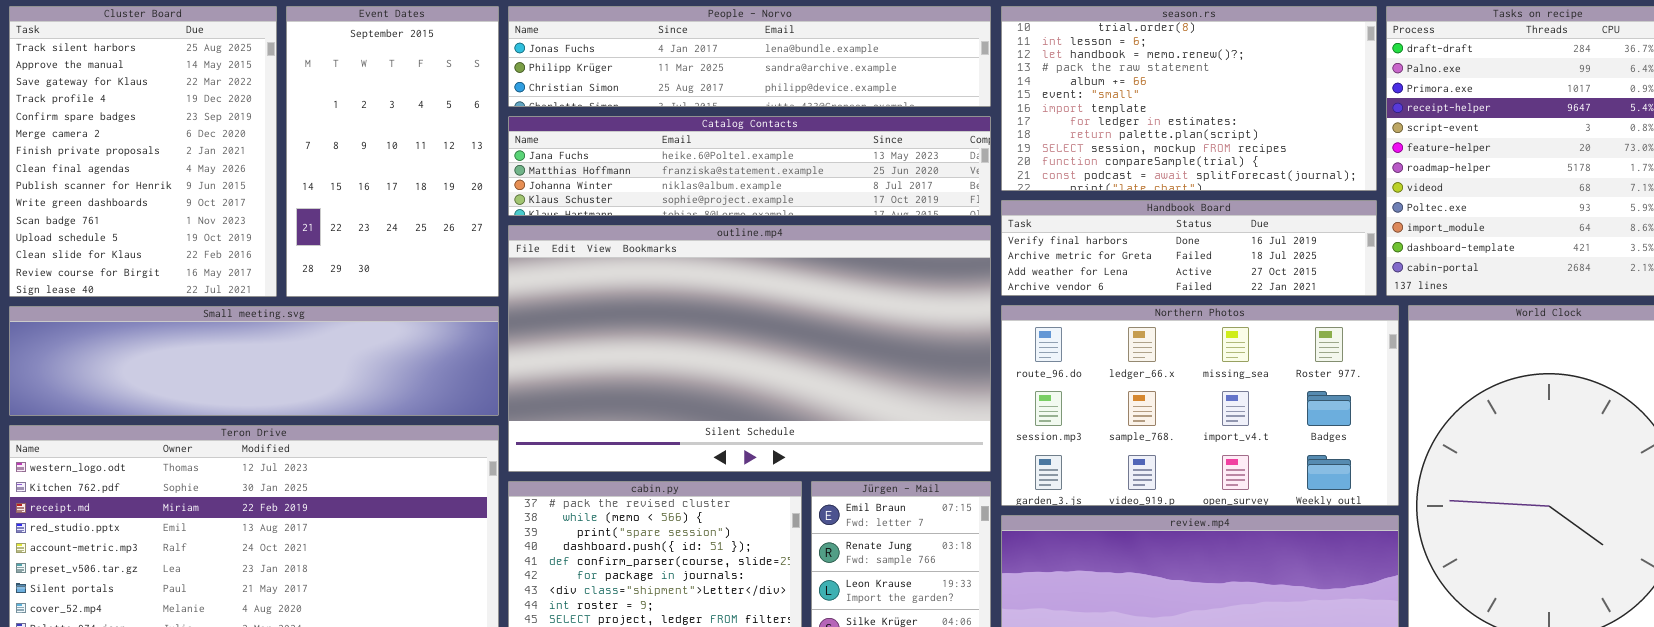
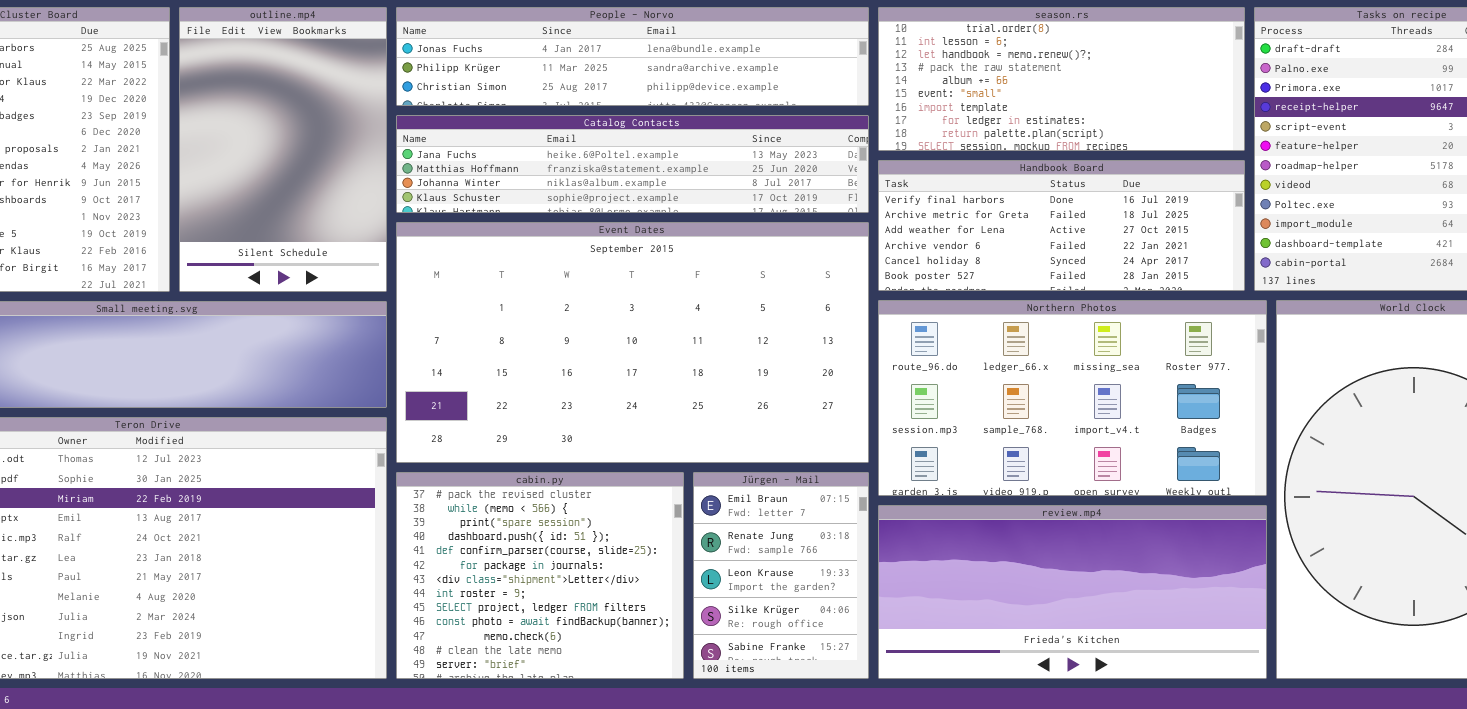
Event Dates: [286,6,499,297] -> [396,222,869,463], moved, resized
season.rs: [1001,6,1377,191] -> [878,7,1245,151], resized
Handbook Board: [1001,200,1377,296] -> [878,160,1245,291], resized
outline.mp4: [508,225,991,472] -> [179,7,387,292], moved, resized

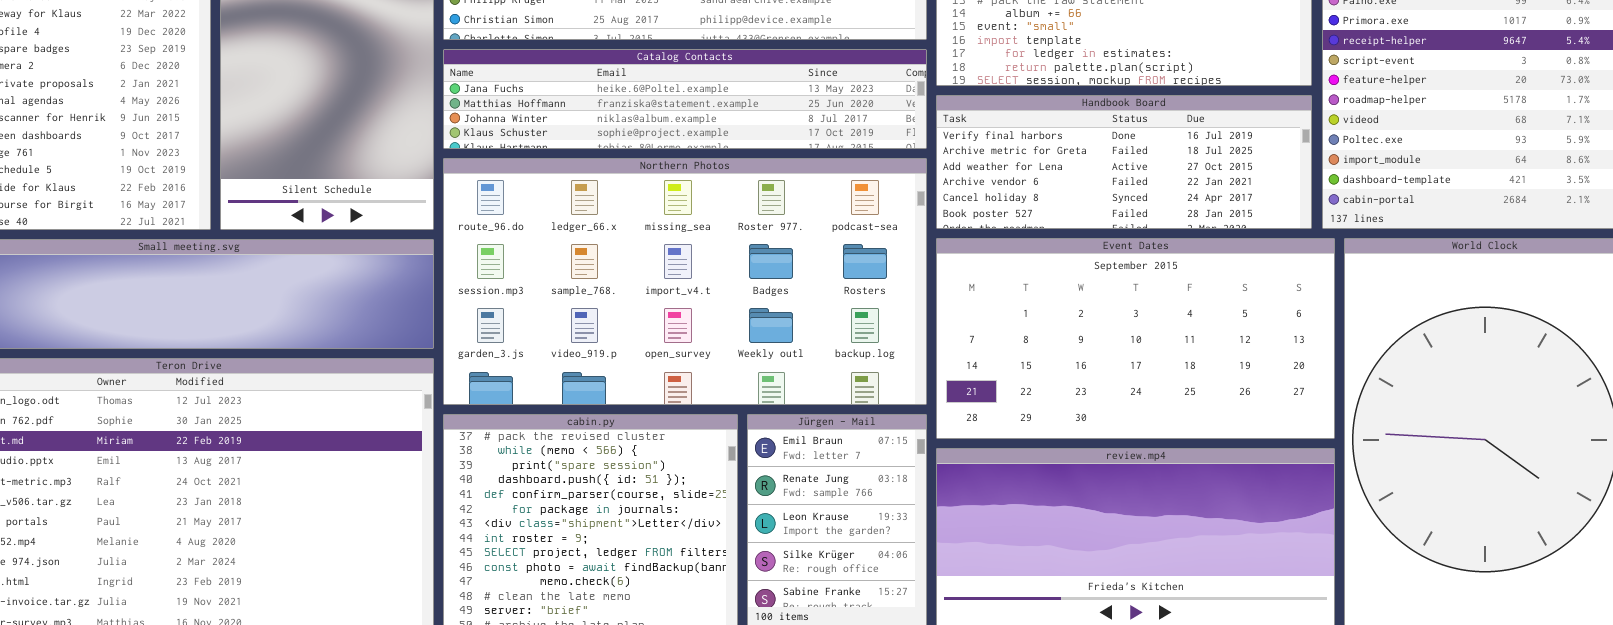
Event Dates: [396,222,869,463] -> [936,238,1335,439], moved, resized
Northern Photos: [878,300,1267,496] -> [443,158,927,405], moved, resized

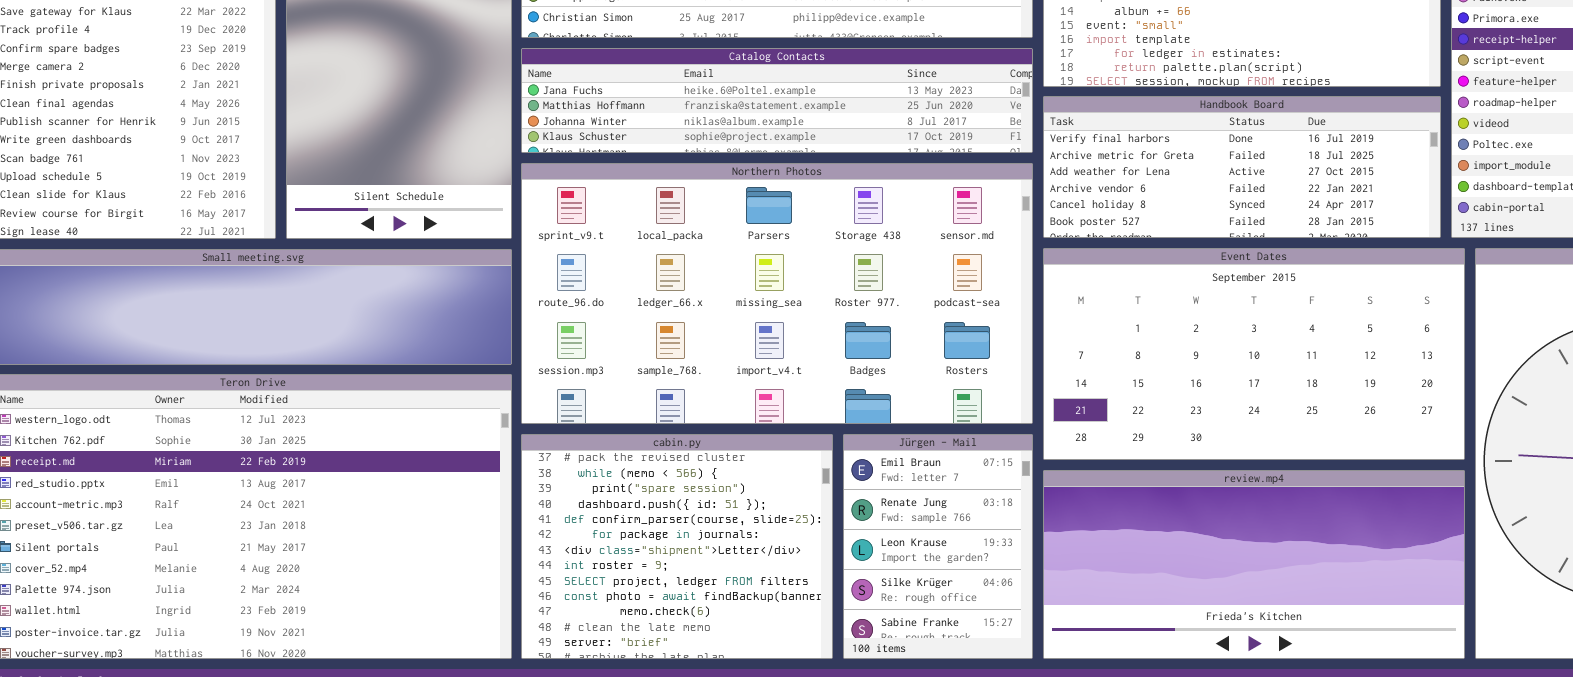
Northern Photos: [443,158,927,405] -> [521,163,1033,424], scrolled up 1 row

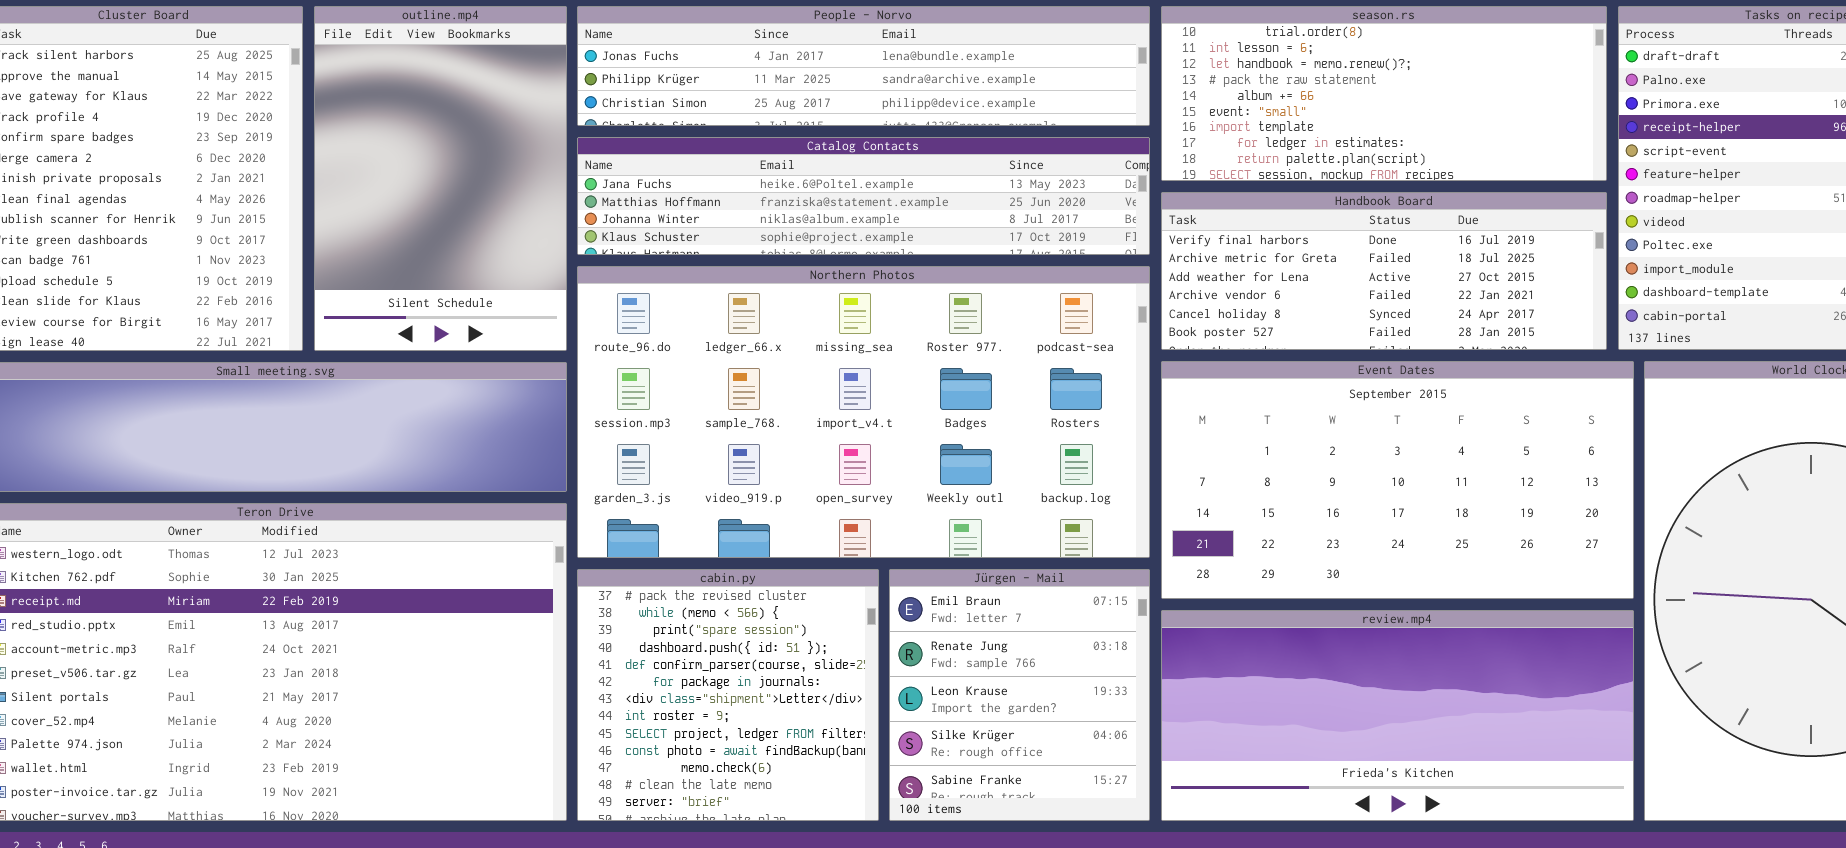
Northern Photos: [521,163,1033,424] -> [577,266,1150,558], scrolled down 1 row
cabin.py: [521,434,833,659] -> [577,569,879,821], resized
Jürgen - Mail: [843,434,1033,659] -> [889,569,1150,821], resized

